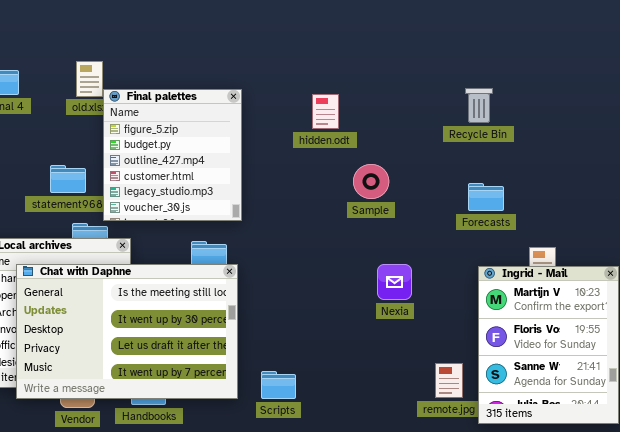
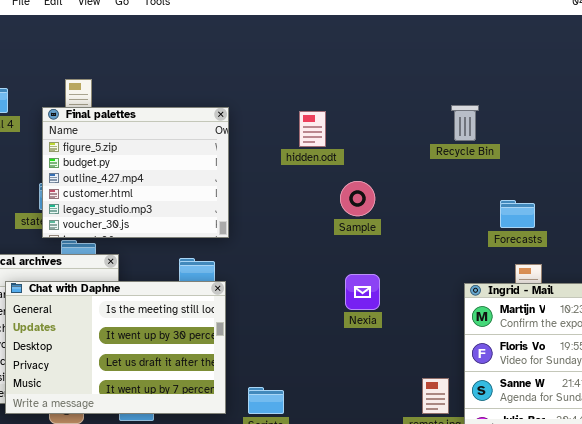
Final palettes: [103,89,242,221] -> [42,107,229,238], resized
Forecasts: [468,183,504,211] -> [500,200,535,228], moved
Nexia: [377,264,412,300] -> [345,274,380,310], moved

